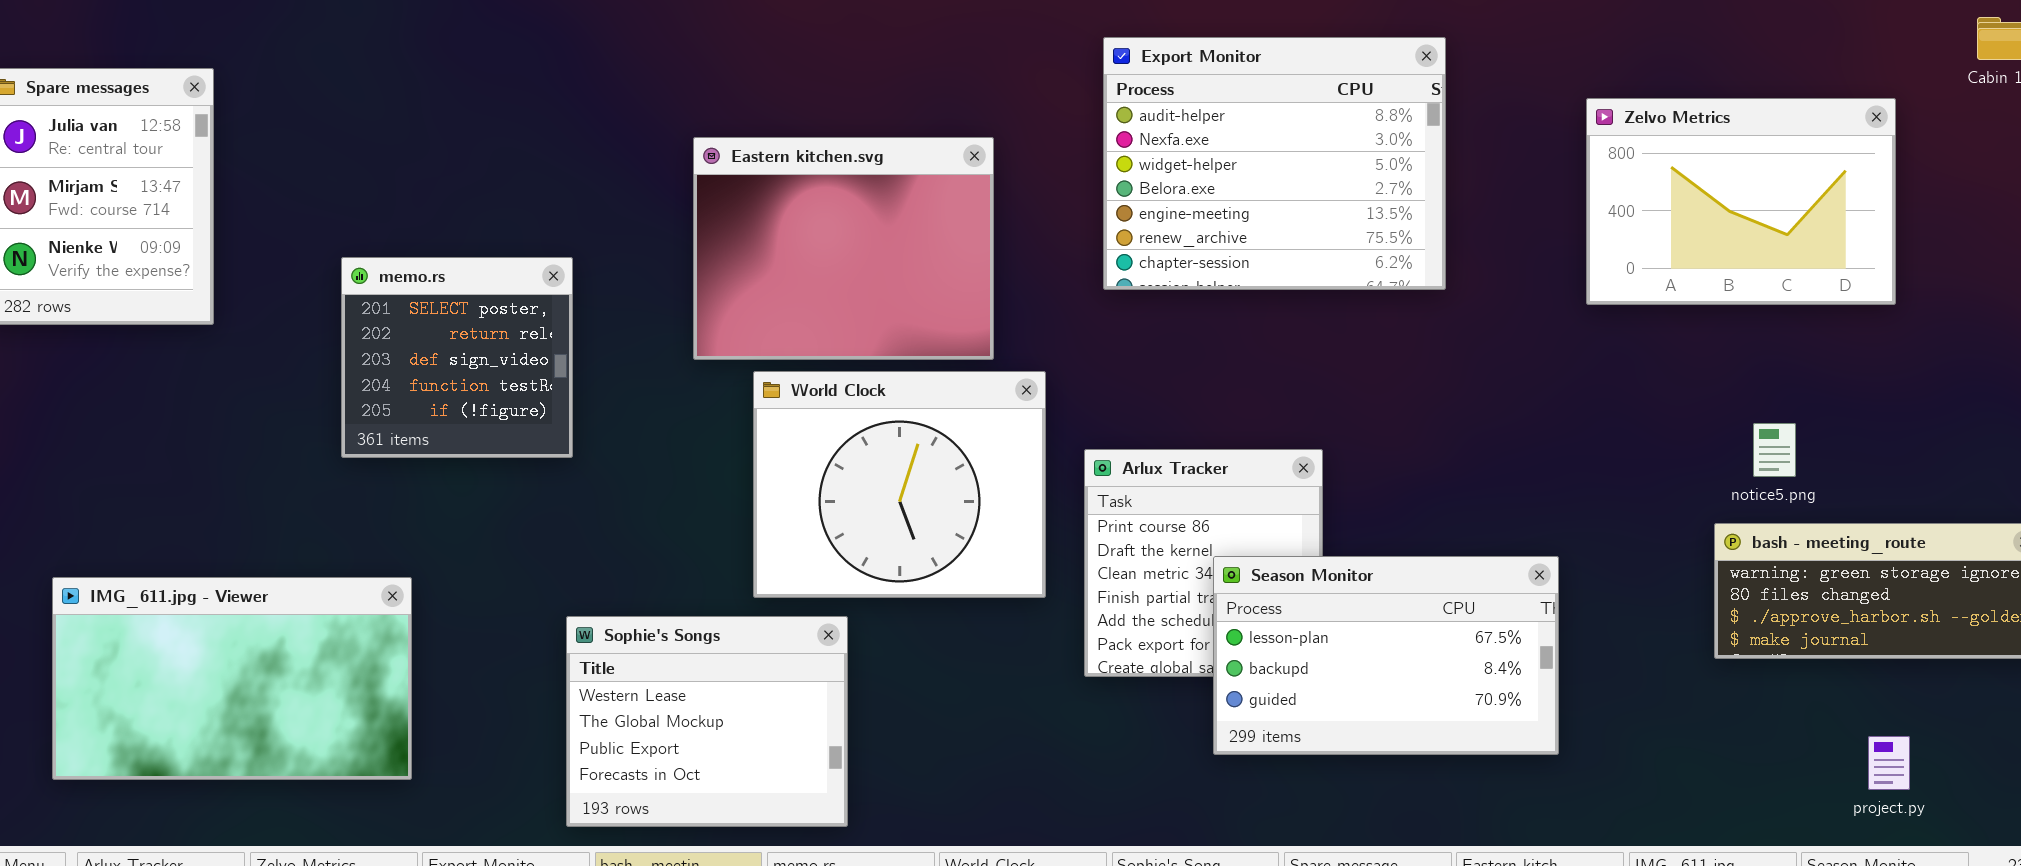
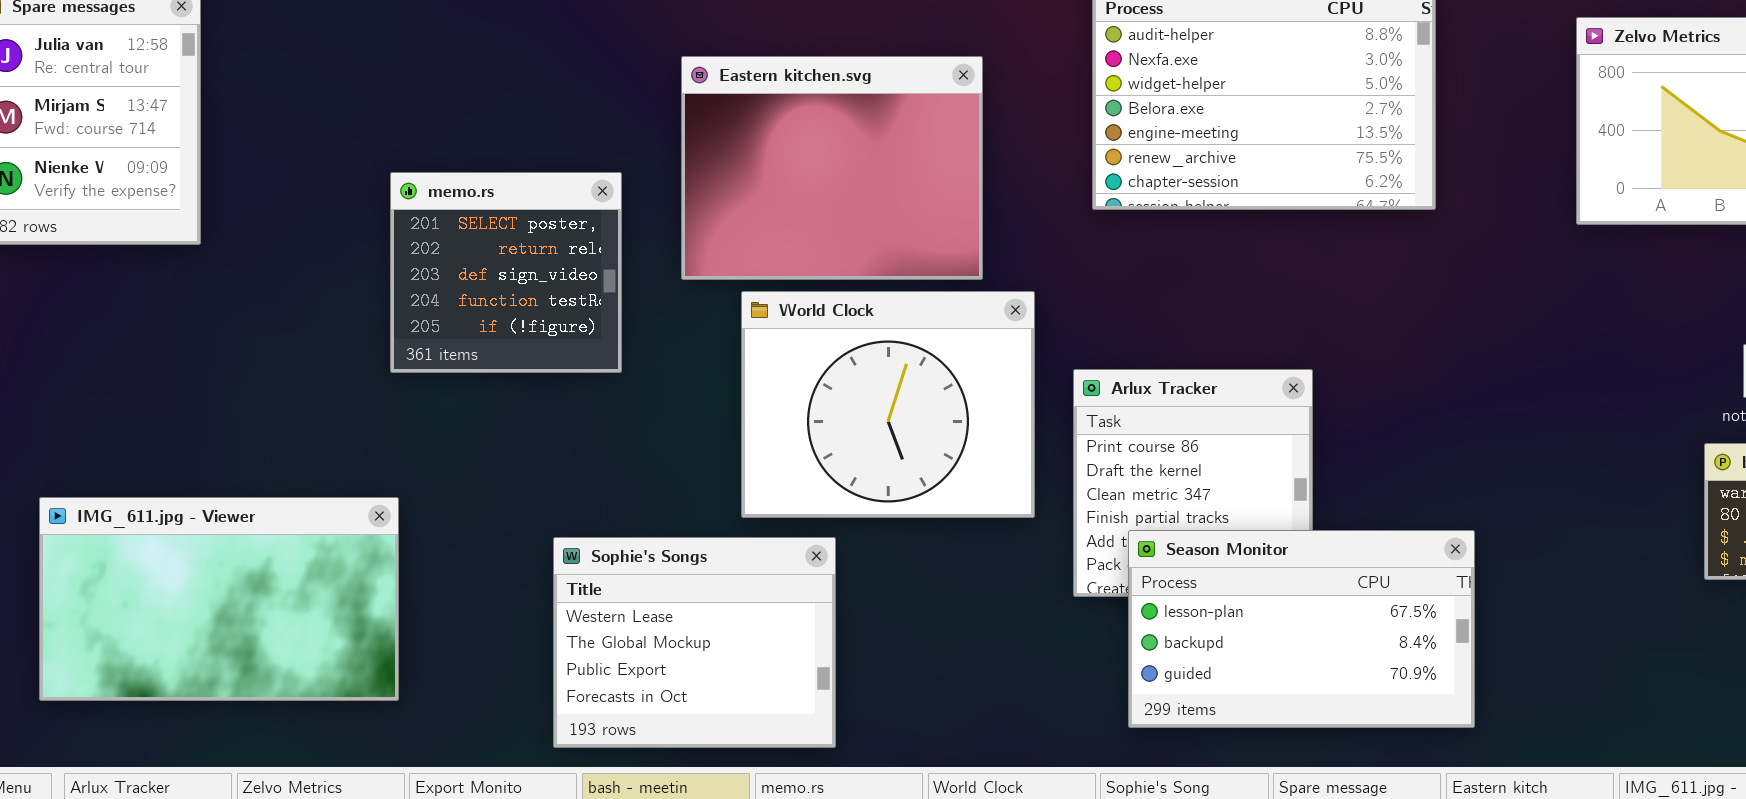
memo.rs: [341,257,573,458] -> [390,172,622,373], moved
Season Monitor: [1213,556,1559,755] -> [1128,530,1475,728], moved

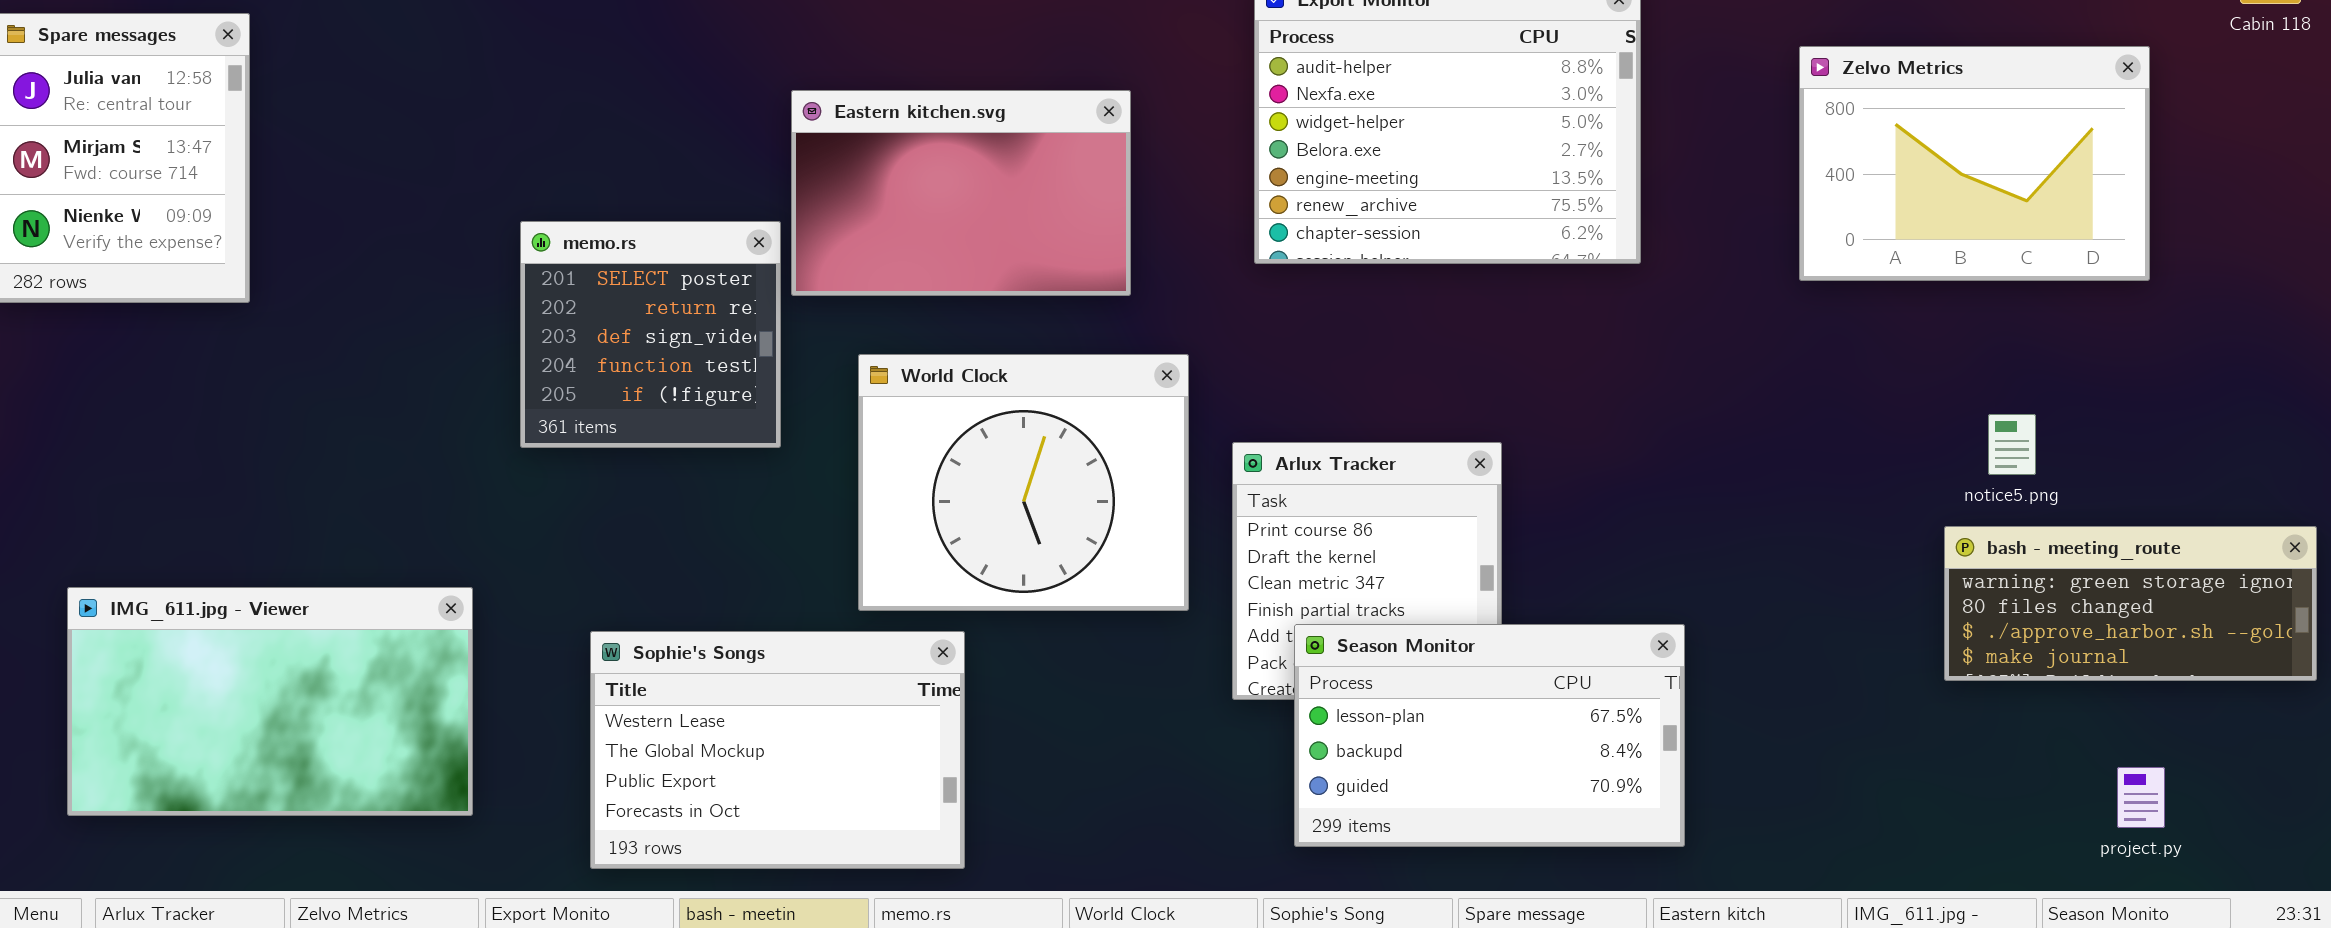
Eastern kitchen.svg: [681,56,983,280] -> [791,90,1131,296], resized
memo.rs: [390,172,622,373] -> [520,221,781,448], moved
Sophie's Songs: [553,537,836,748] -> [590,631,965,869], resized

